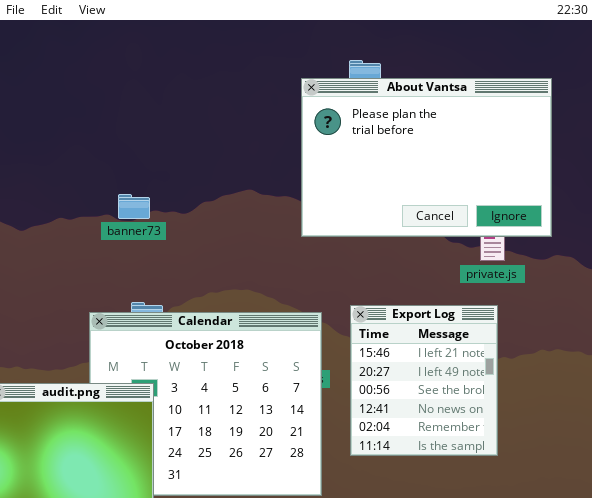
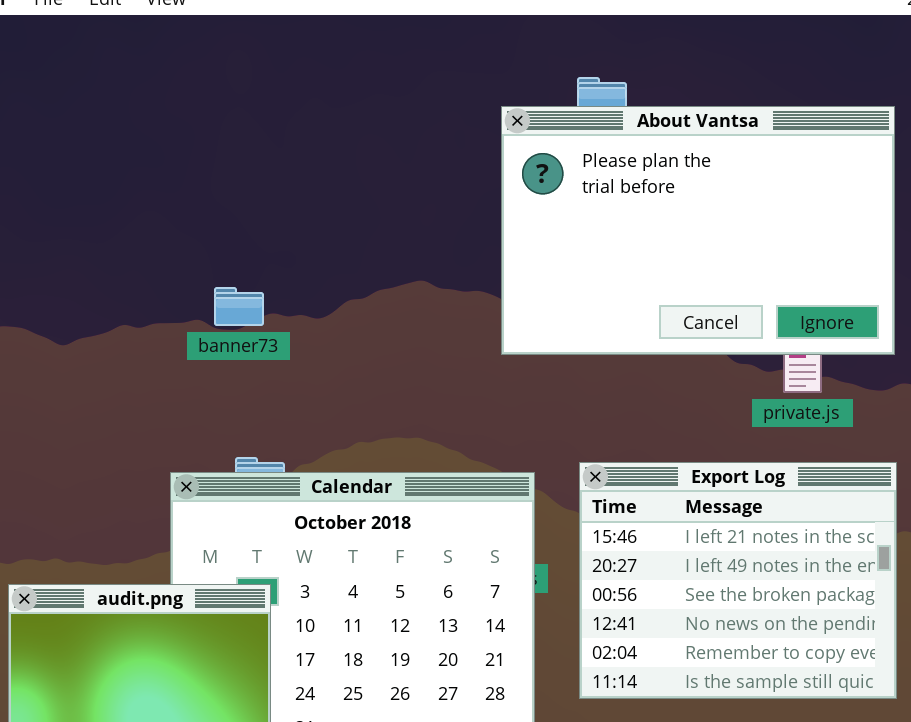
Export Log: [350,305,498,456] -> [579,462,897,699], resized

